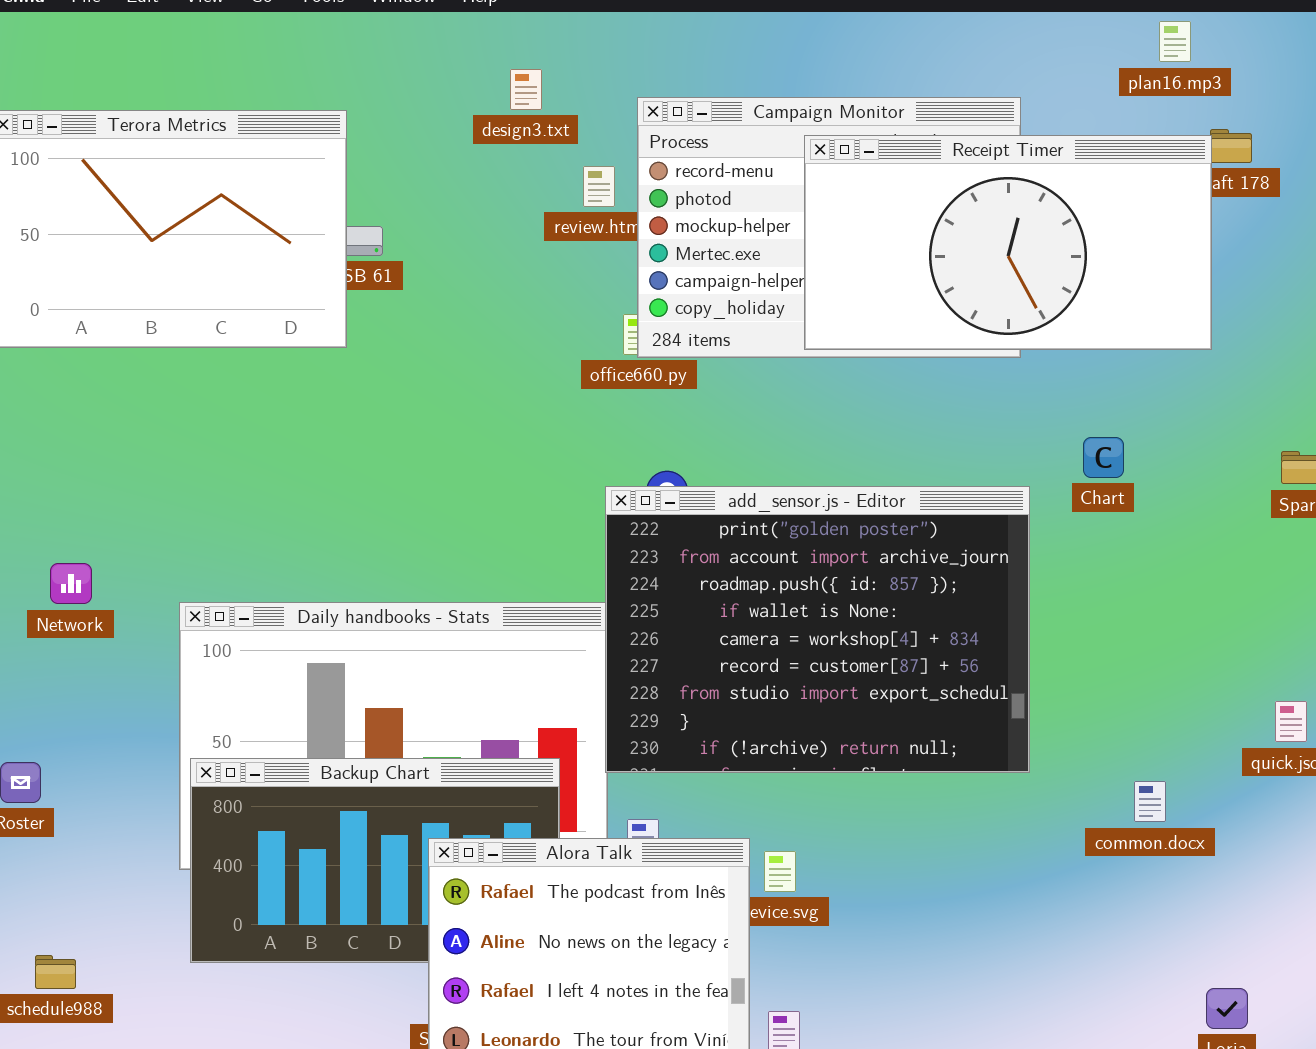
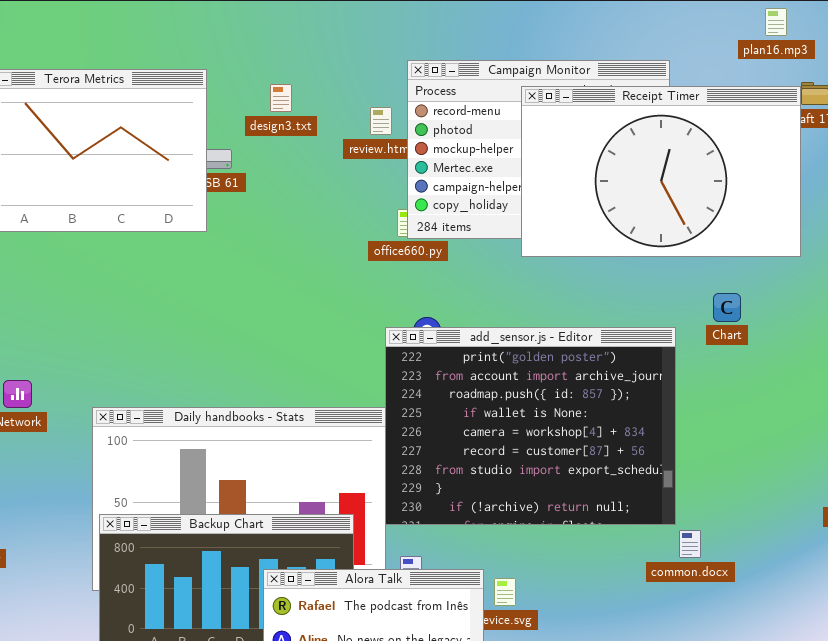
design3.txt: [510,69,542,110] -> [270,84,292,112], moved
Receipt Timer: [804,135,1212,350] -> [521,86,801,257], resized
common.docx: [1134,781,1166,822] -> [679,530,701,558], moved

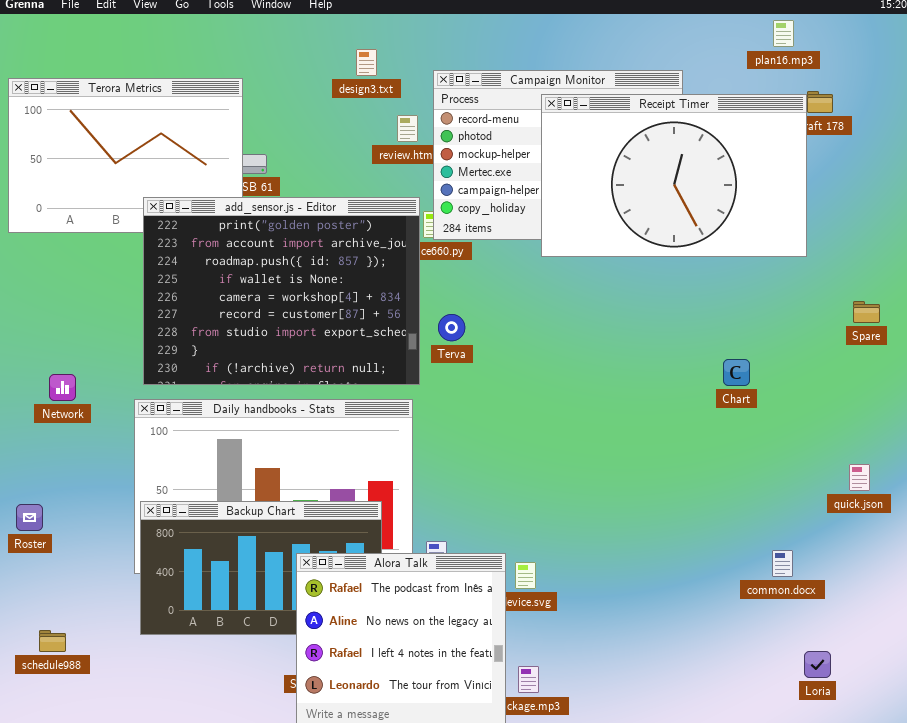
design3.txt: [270,84,292,112] -> [356,49,377,76], moved
Chart: [713,293,741,322] -> [723,359,750,386], moved
add_sensor.js - Editor: [385,327,676,525] -> [143,197,420,385], moved
common.docx: [679,530,701,558] -> [772,550,793,577], moved

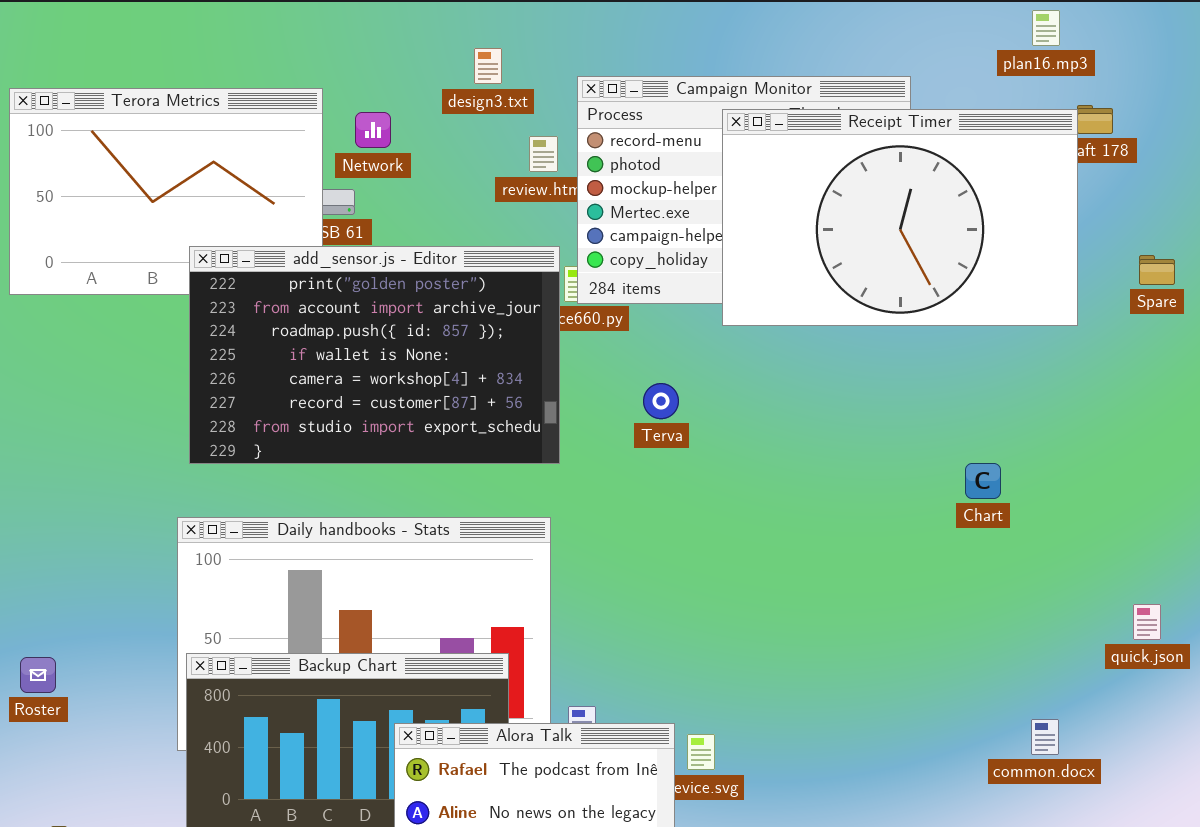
add_sensor.js - Editor: [143,197,420,385] -> [189,246,560,464], resized
Spare: [853,301,880,323] -> [1139,255,1175,285], moved
Terva: [438,314,465,341] -> [643,383,679,419], moved
Network: [49,374,76,401] -> [355,112,391,148], moved

